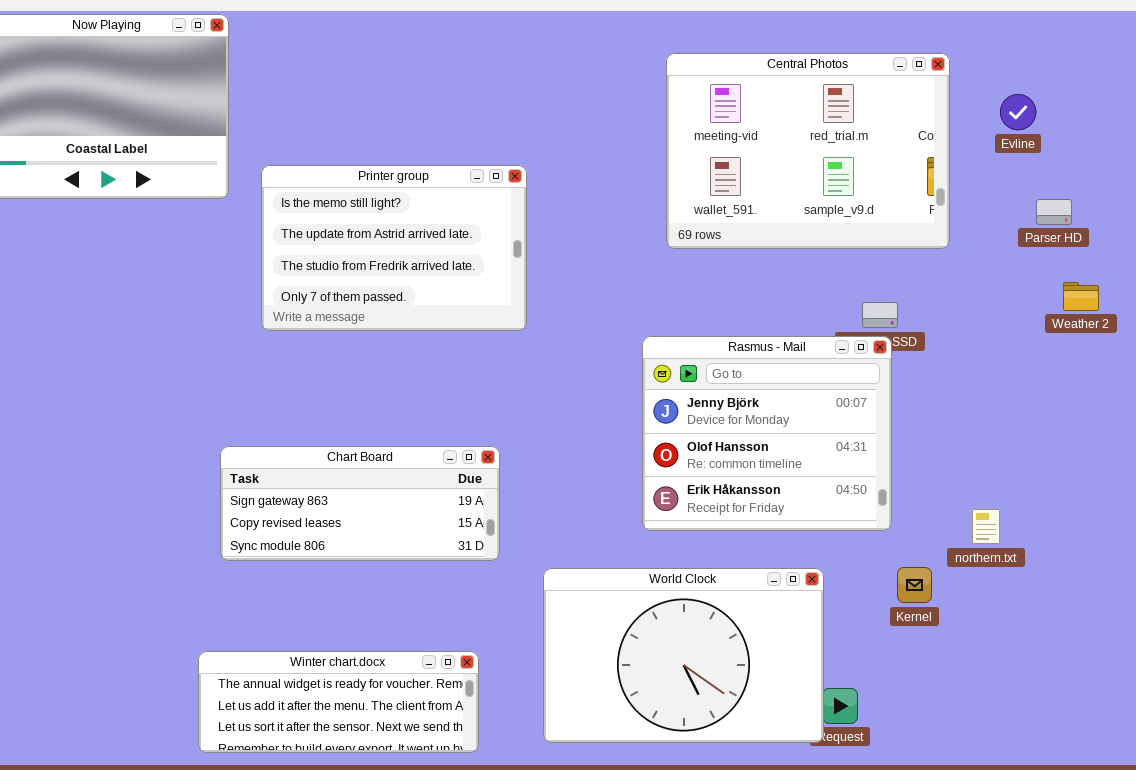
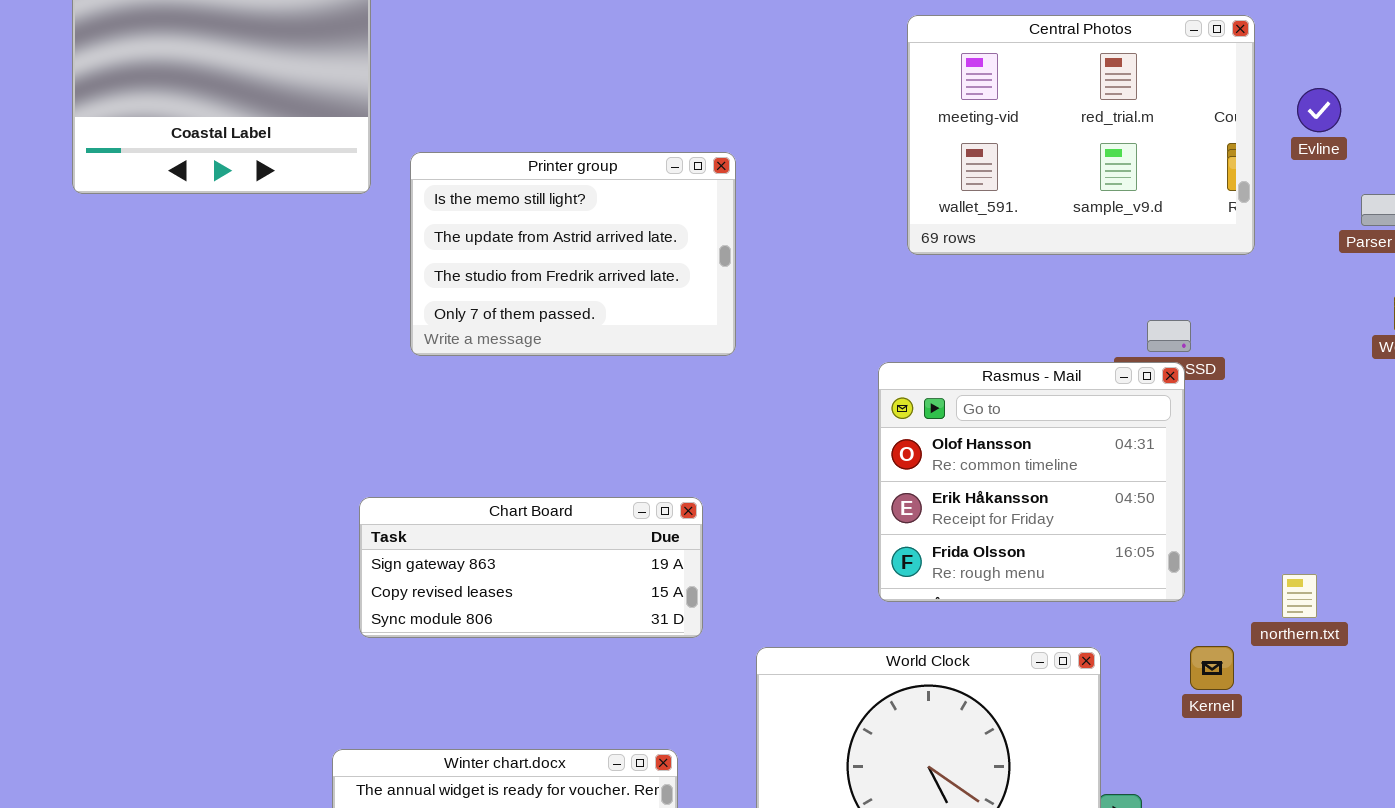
Evline: [1000,94,1036,130] -> [1297,88,1341,132], moved
Rasmus - Mail: [642,336,892,531] -> [878,362,1185,602], scrolled down 1 row

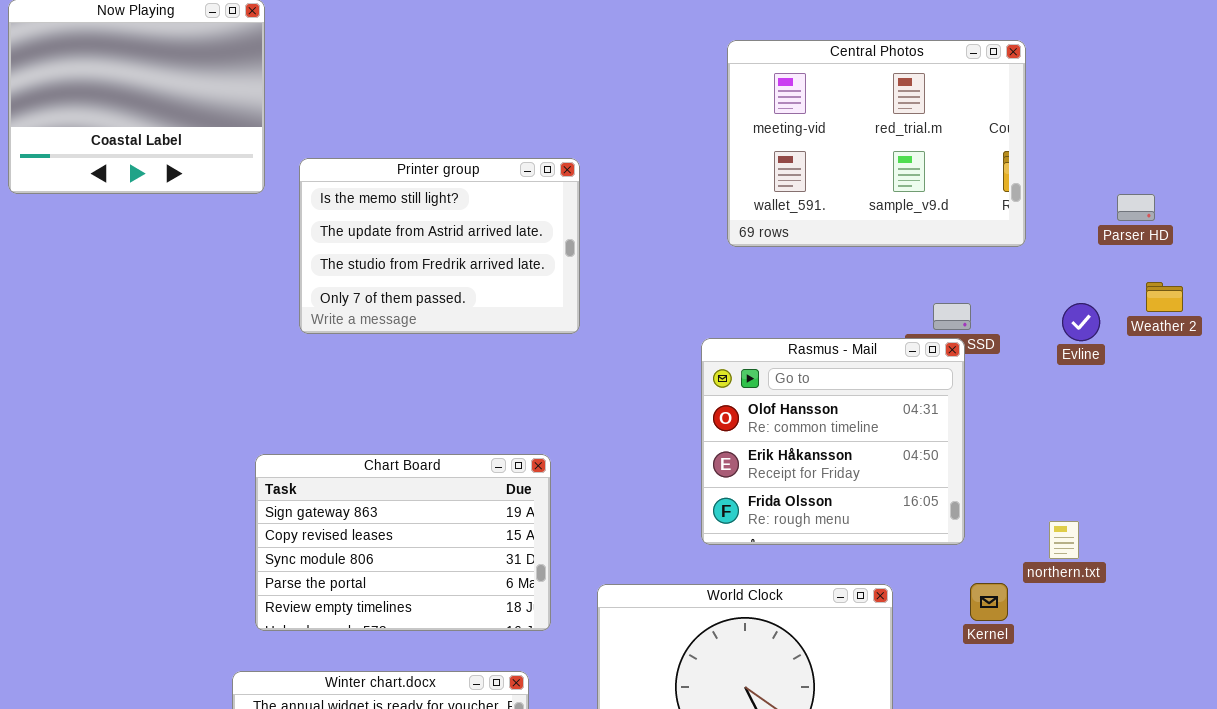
Evline: [1297,88,1341,132] -> [1062,303,1100,341], moved
Chart Board: [359,497,703,638] -> [255,454,551,631], resized

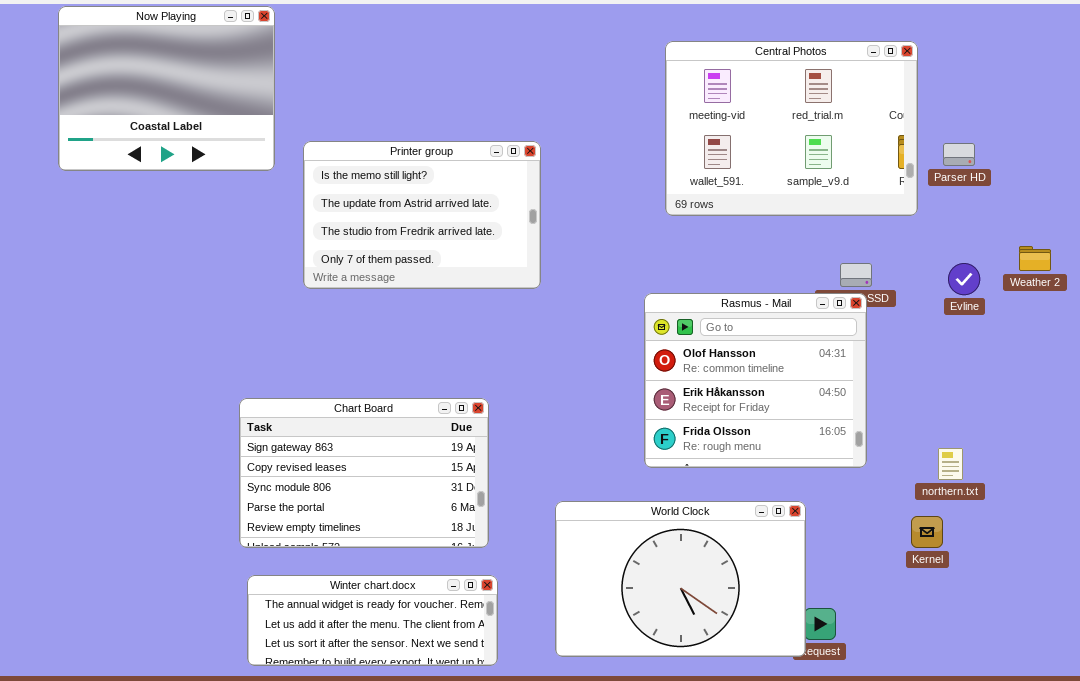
Parser HD: [1117,194,1155,221] -> [943,143,975,166], moved
Chart Board: [255,454,551,631] -> [239,398,489,548], moved
Kernel: [970,583,1008,621] -> [911,516,943,548], moved

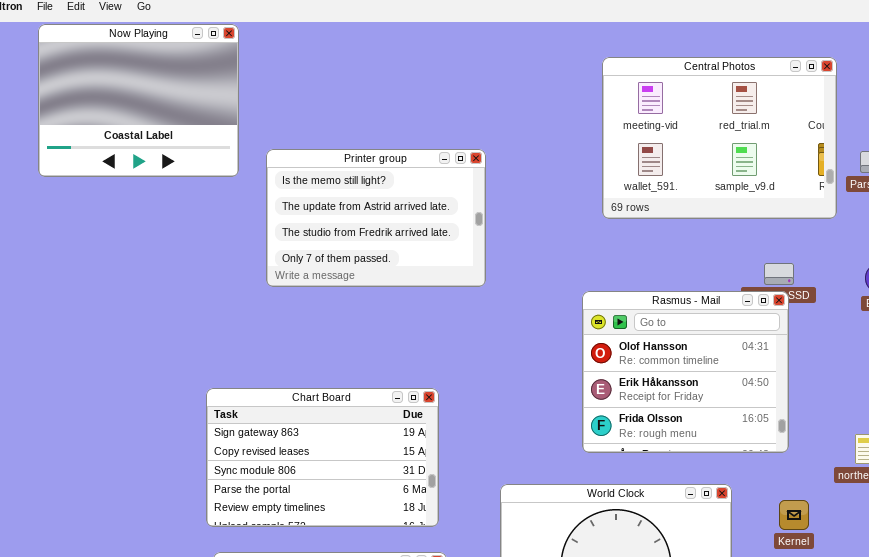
Kernel: [911,516,943,548] -> [779,500,809,530], moved

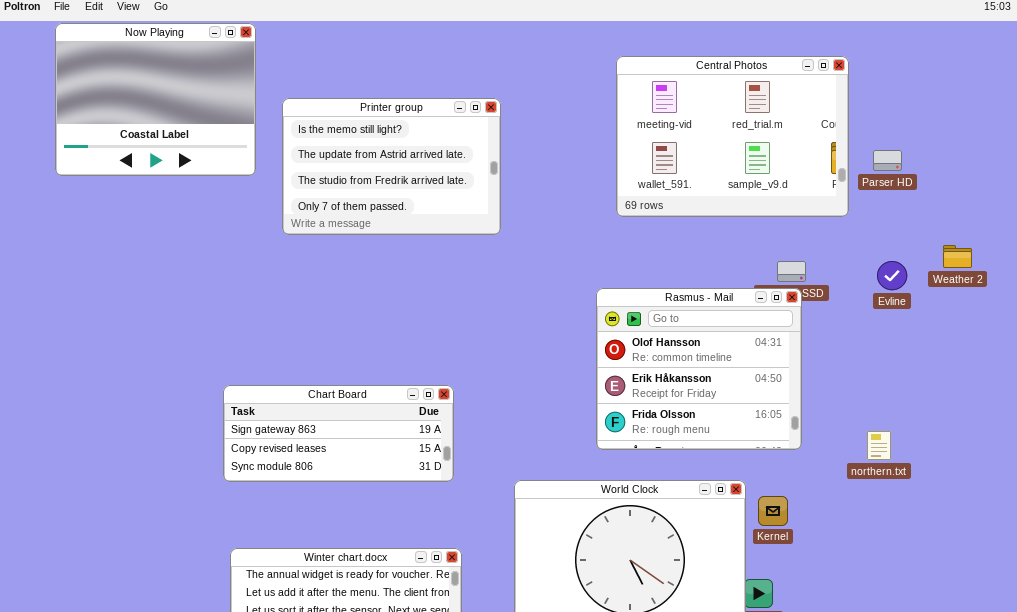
Printer group: [266,149,486,287] -> [282,98,501,235], moved
Chart Board: [206,388,439,527] -> [223,385,454,482], resized
Kernel: [779,500,809,530] -> [758,496,788,526], moved

